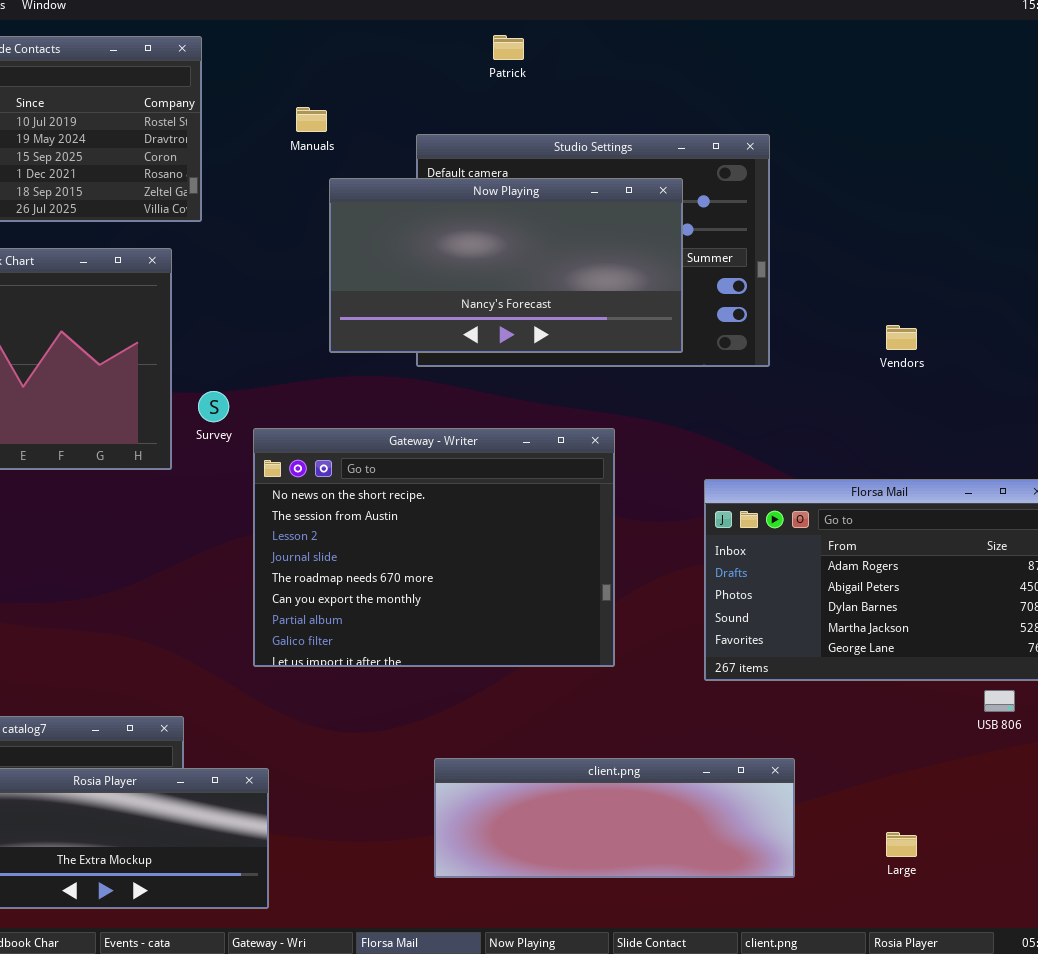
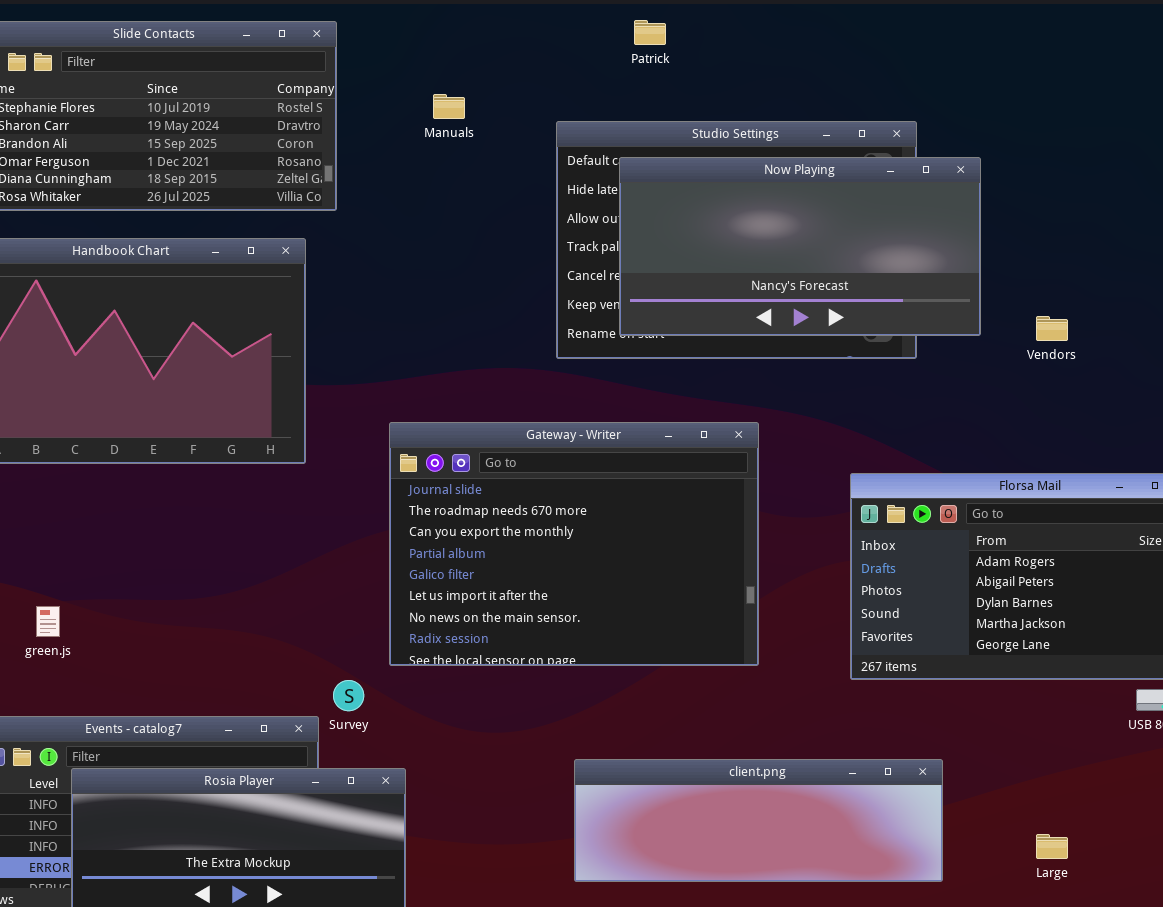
Now Playing: [329,178,683,353] -> [619,157,981,336], moved
Survey: [198,391,229,422] -> [333,680,364,711], moved
Gateway - Writer: [253,428,615,667] -> [389,422,759,666], scrolled down 3 rows

